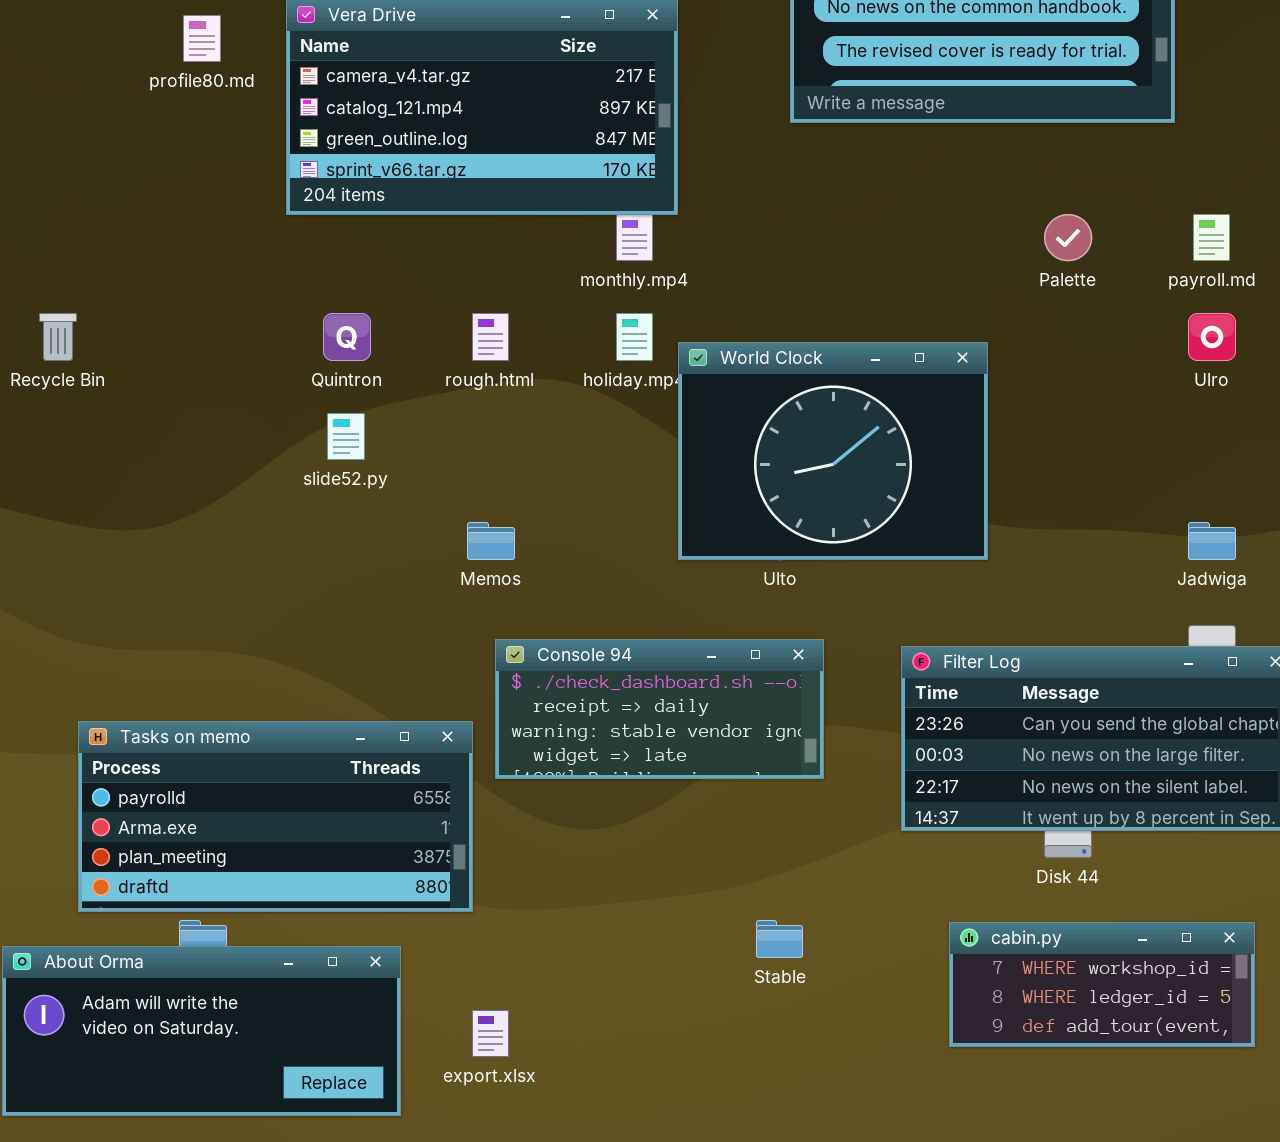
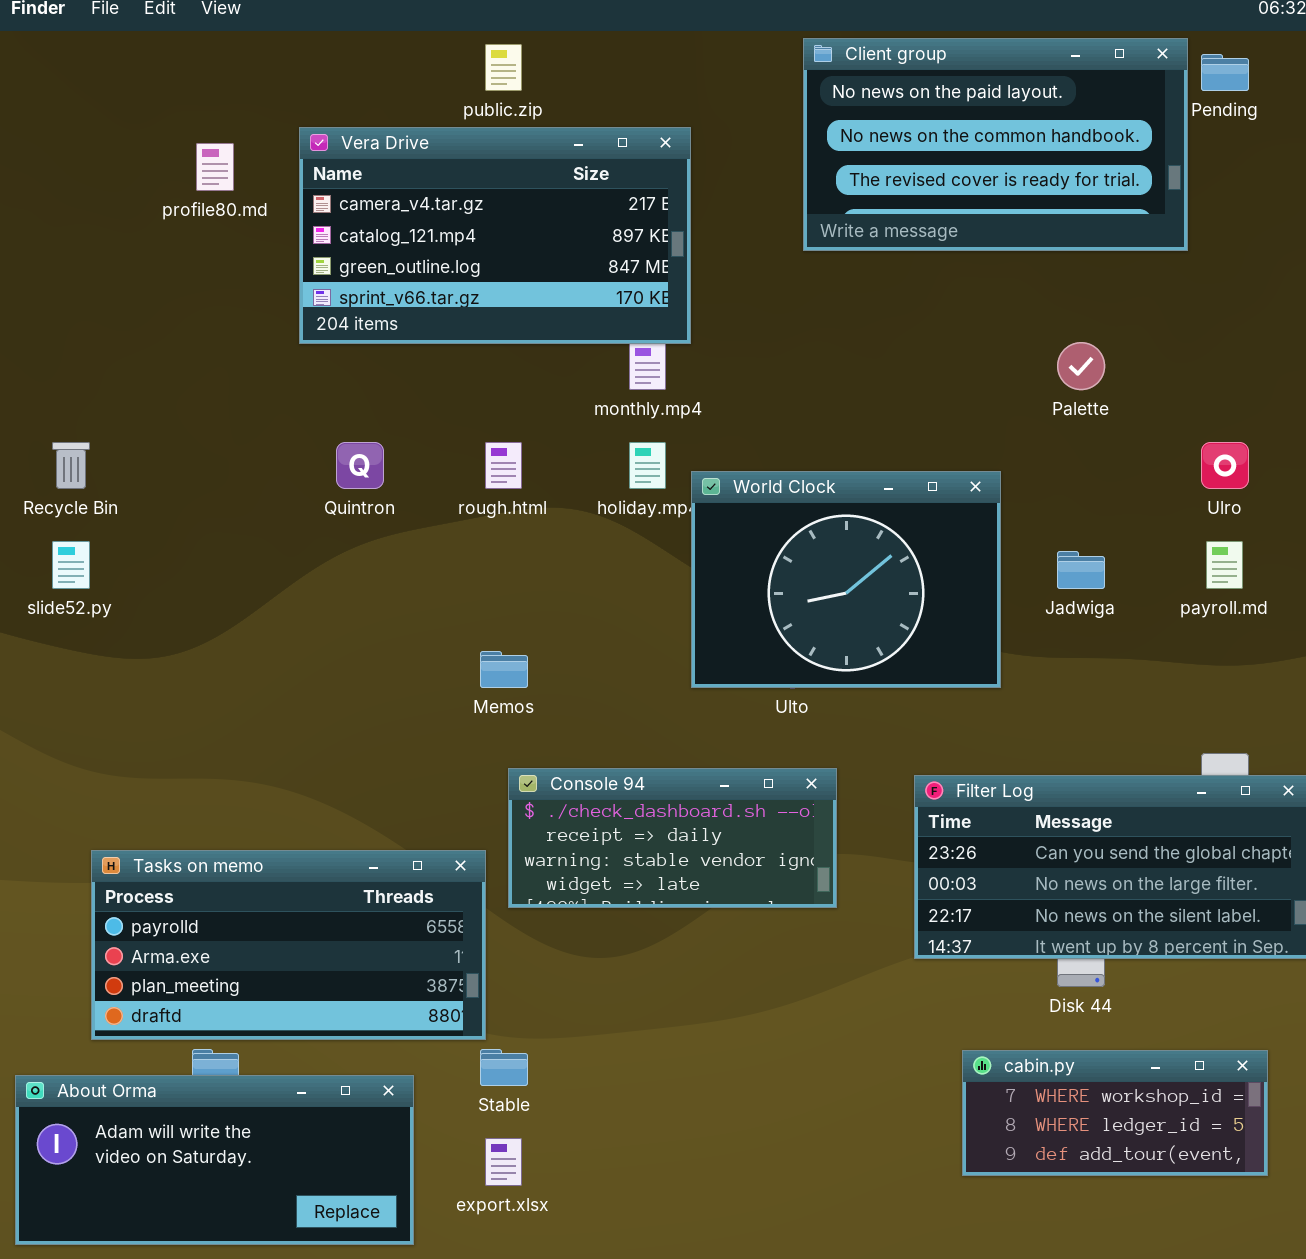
payroll.md: [1193,214,1230,261] -> [1206,541,1243,589], moved
slide52.py: [327,413,365,460] -> [52,541,90,589], moved
Jadwiga: [1188,522,1236,560] -> [1057,551,1105,589], moved
Stable: [756,920,803,958] -> [480,1049,528,1086], moved

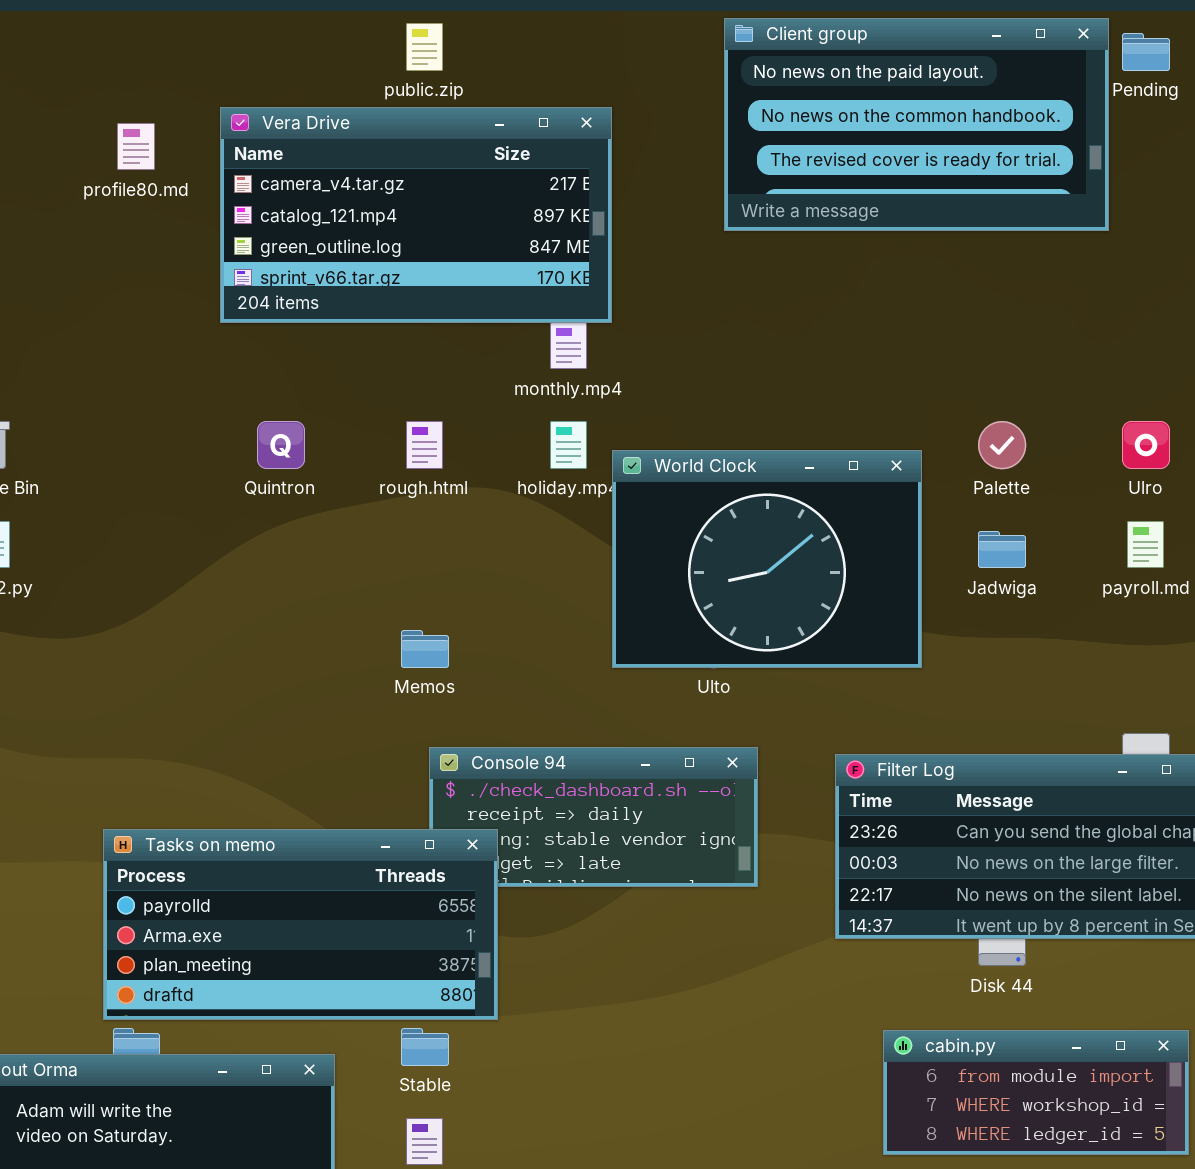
Palette: [1057,342,1105,390] -> [978,421,1026,469], moved
Tasks on memo: [91,850,486,1040] -> [103,829,498,1020], moved
cabin.py: [962,1050,1268,1176] -> [883,1030,1189,1155], scrolled up 1 row

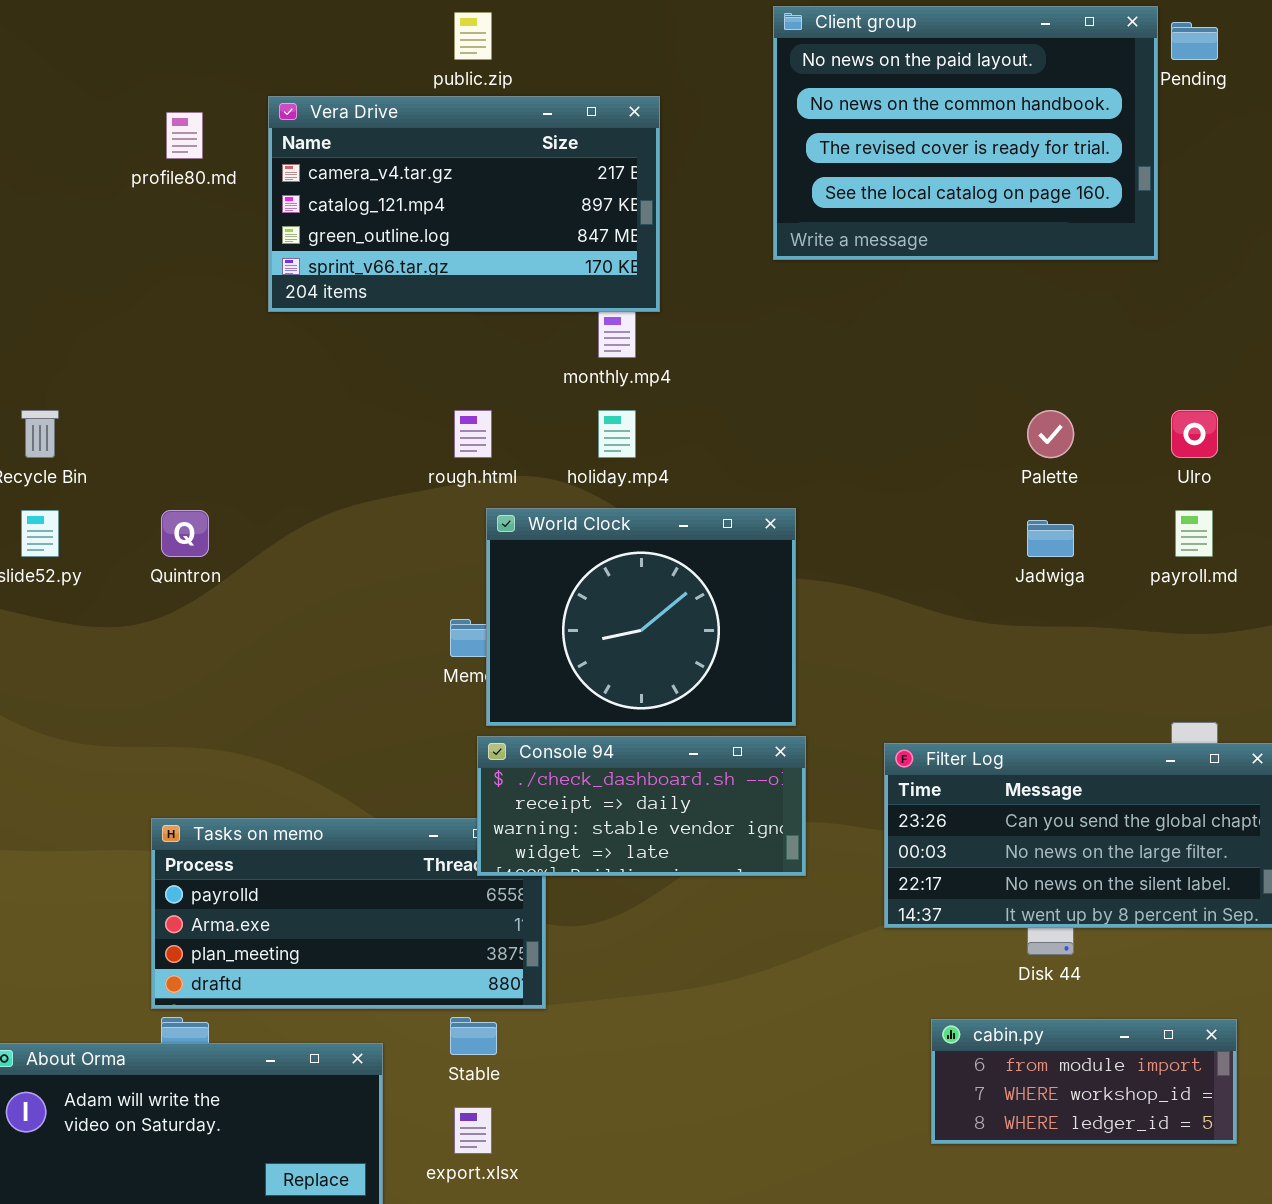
Client group: [724,18,1109,231] -> [773,6,1158,260], resized
Quintron: [257,421,305,469] -> [161,510,209,557], moved
World Clock: [612,450,922,668] -> [486,508,796,726], moved
Console 94: [429,747,758,887] -> [477,736,806,876], raised

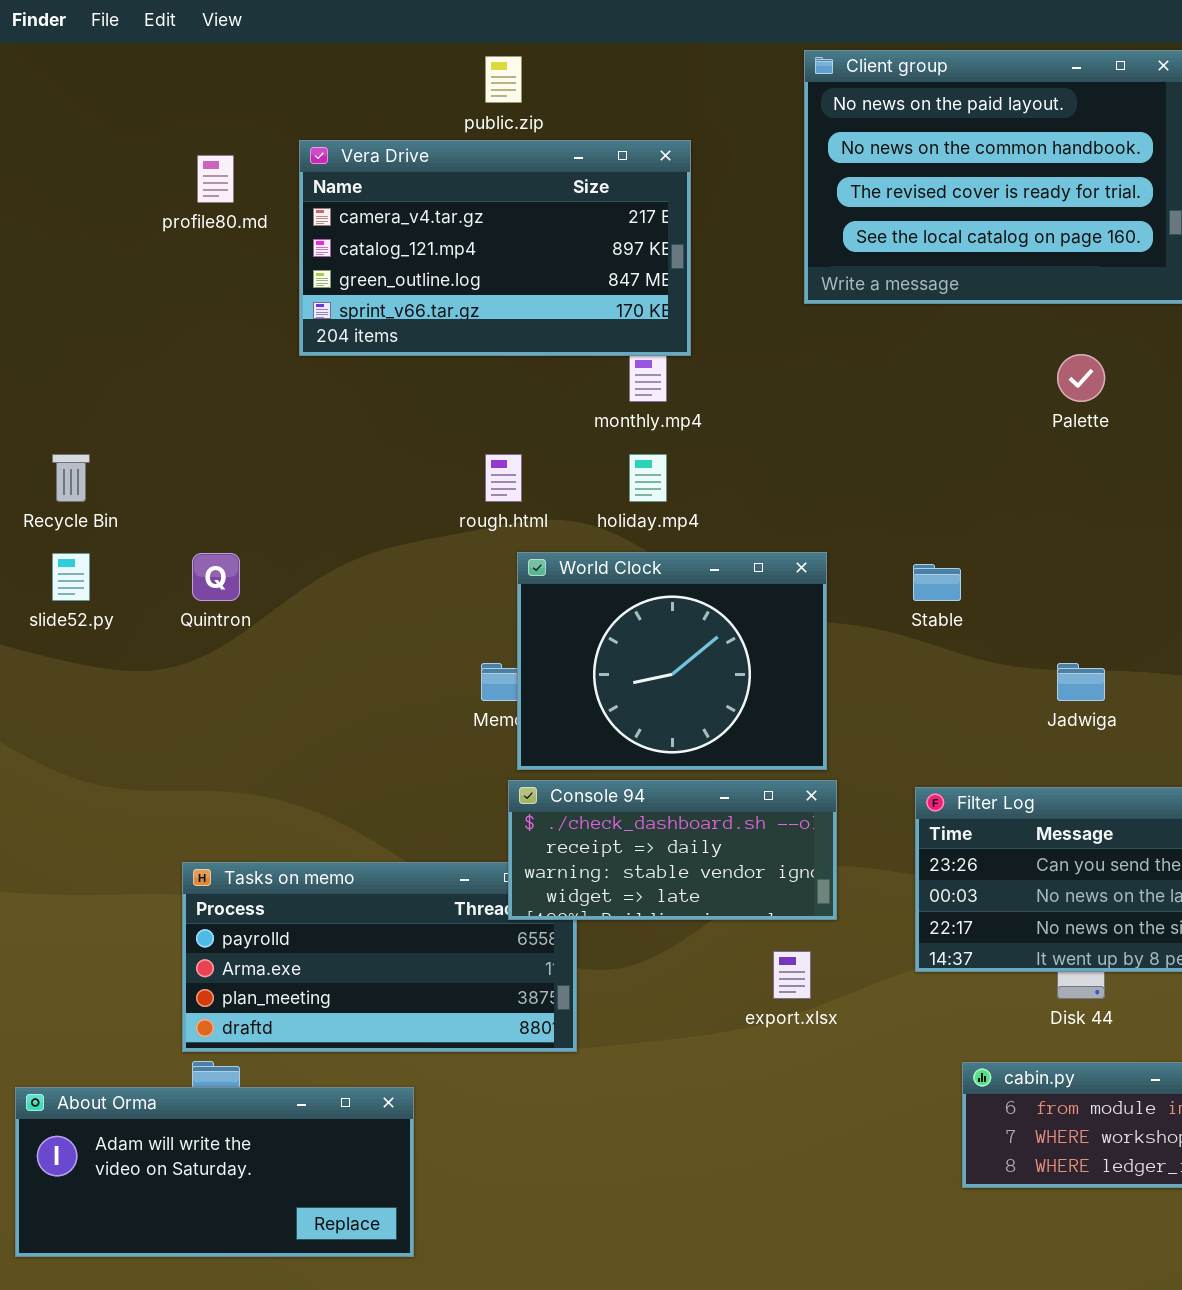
Palette: [1027,410,1074,458] -> [1057,354,1105,402], moved
Jadwiga: [1027,520,1074,557] -> [1057,663,1105,701], moved
Stable: [450,1017,497,1055] -> [913,564,961,601], moved
export.xlsx: [454,1107,492,1154] -> [773,951,811,999], moved

